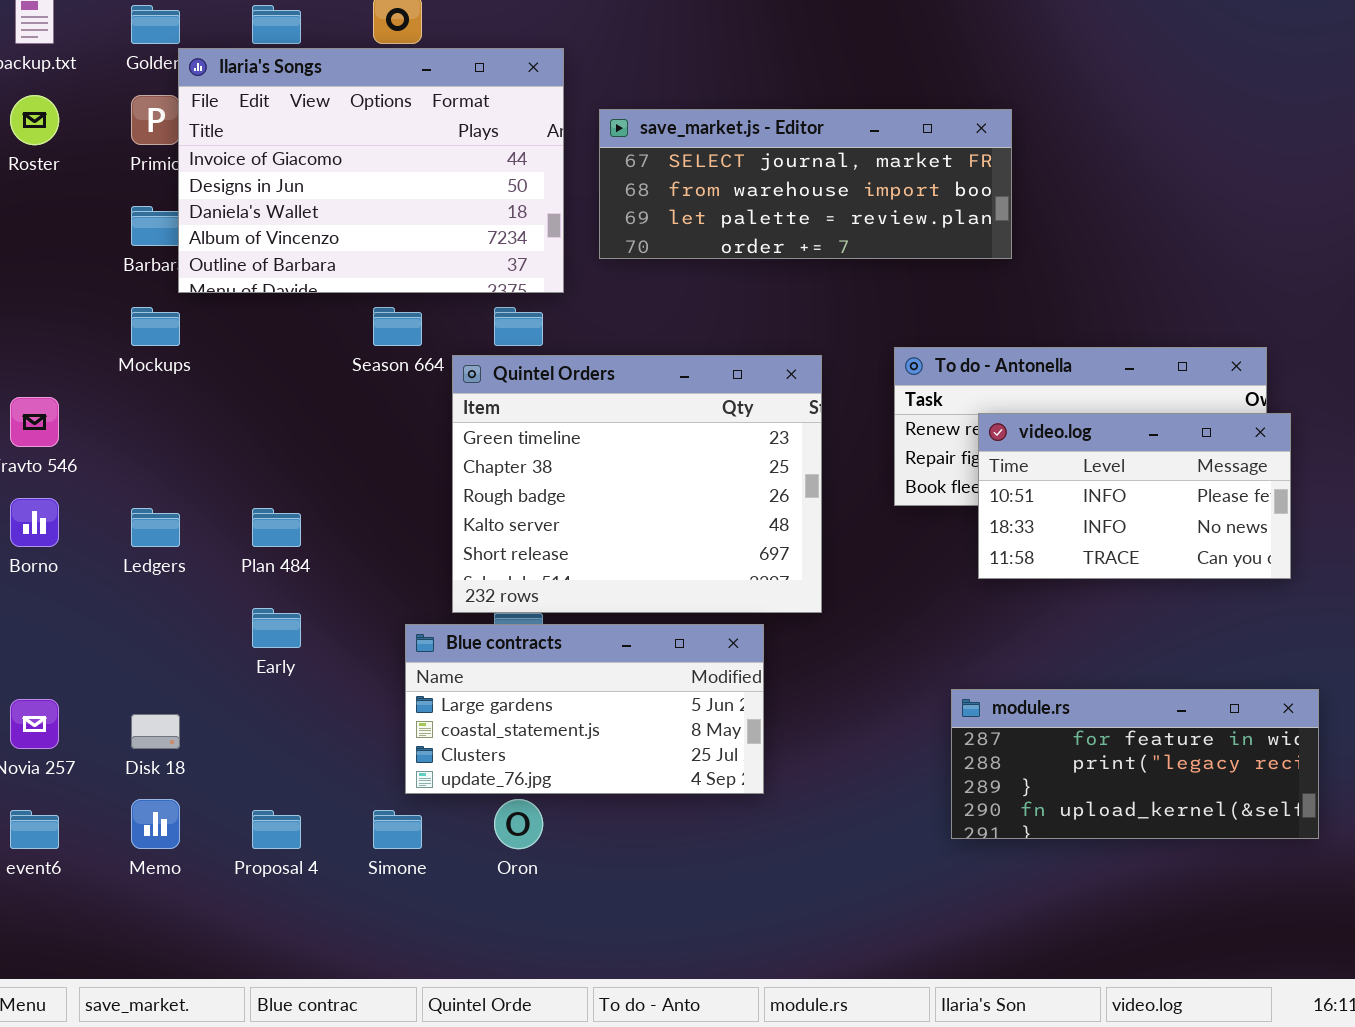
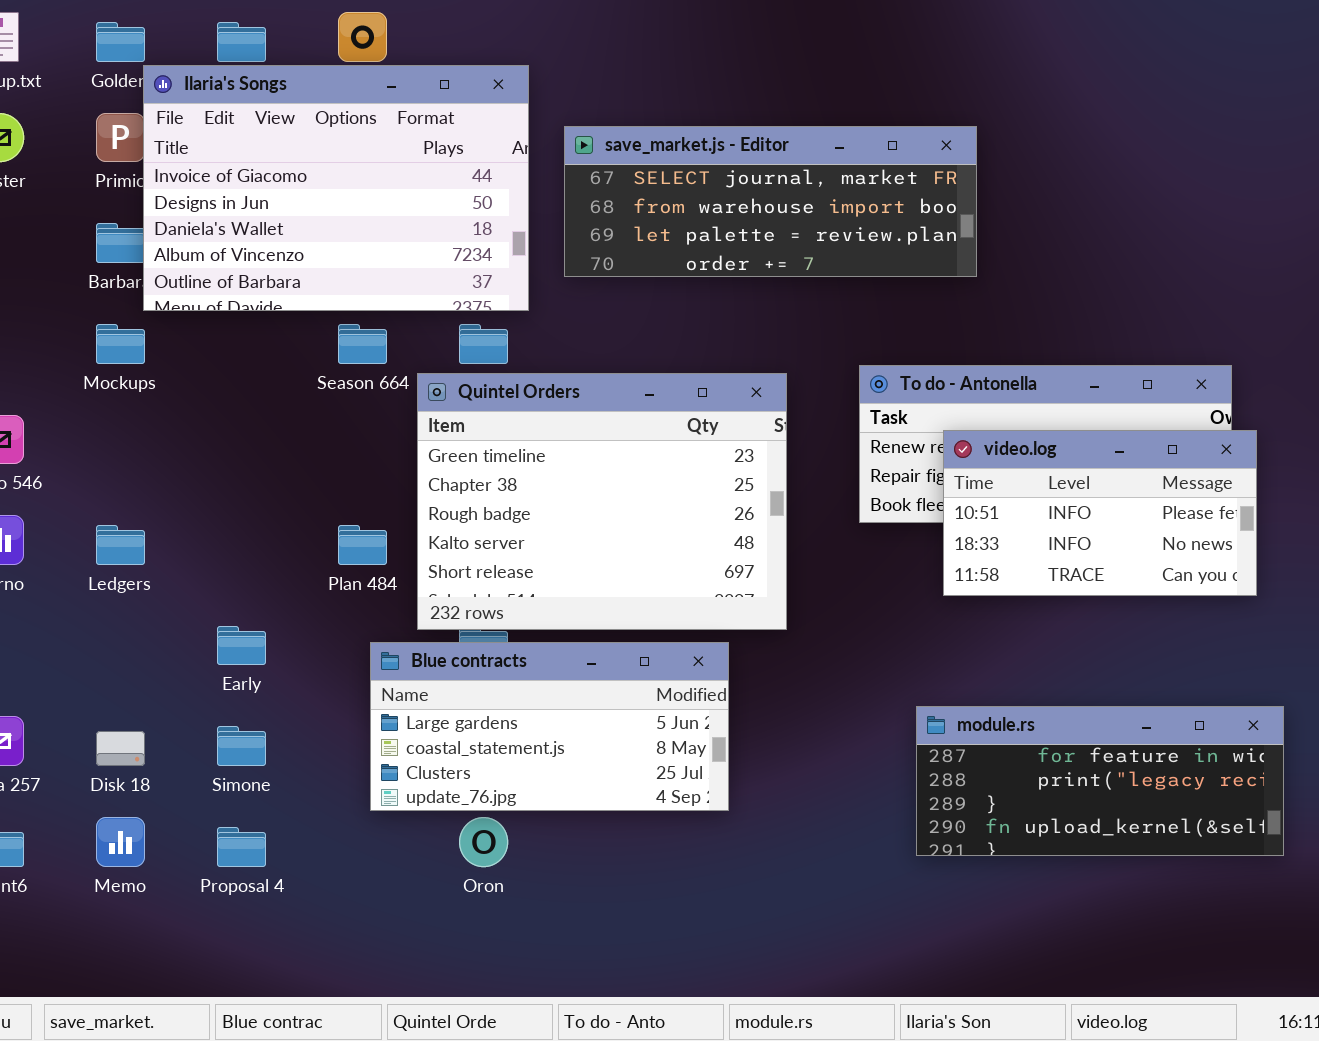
Plan 484: [252,508,301,547] -> [338,525,387,565], moved
Simone: [373,810,422,849] -> [217,726,266,766], moved

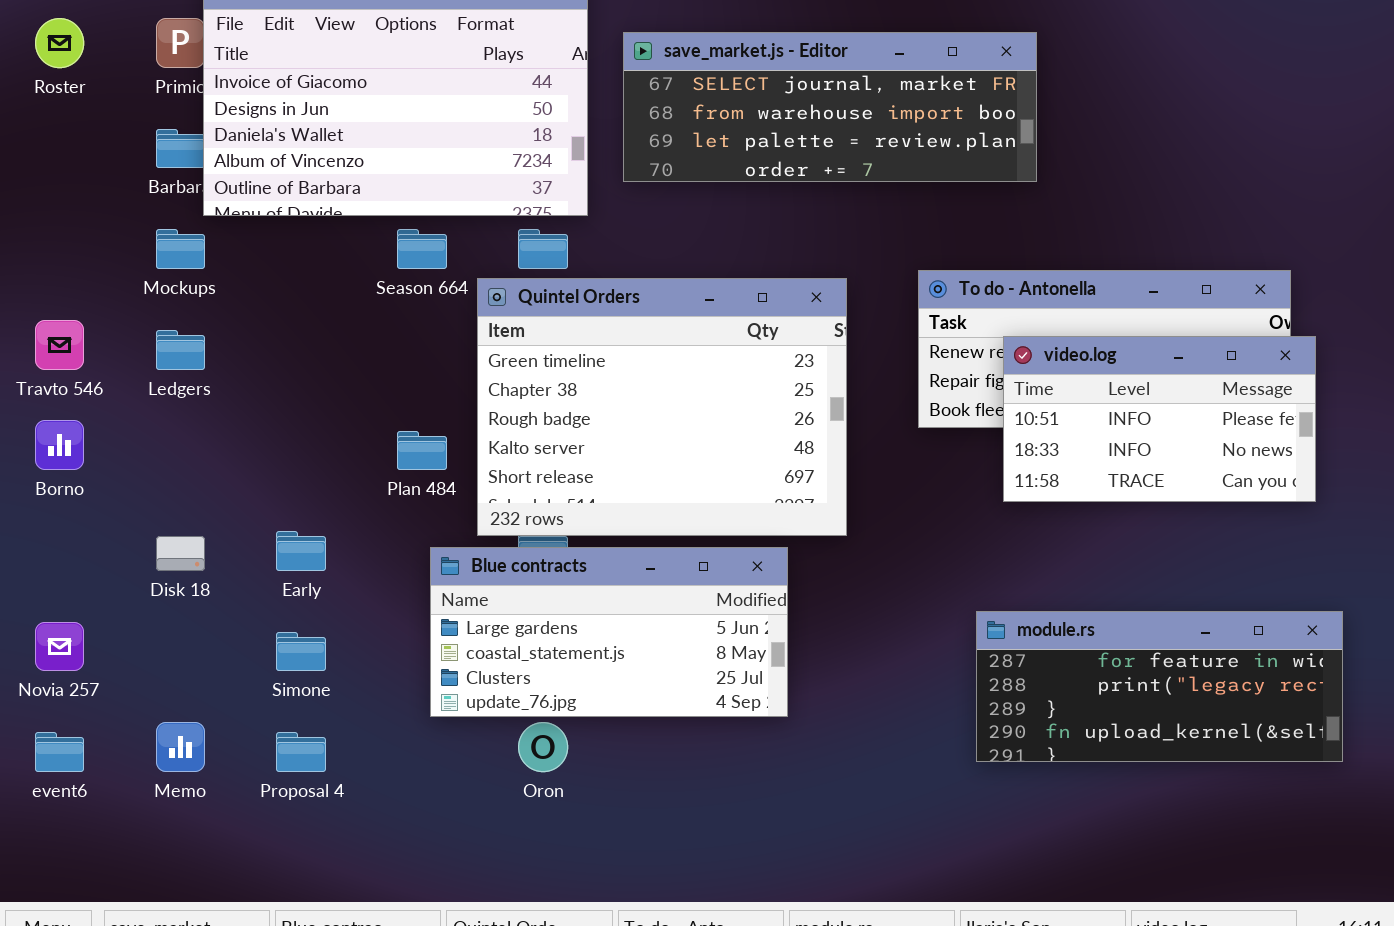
Ledgers: [96,525,145,565] -> [156,330,205,370], moved
Disk 18: [96,731,145,766] -> [156,536,205,571], moved

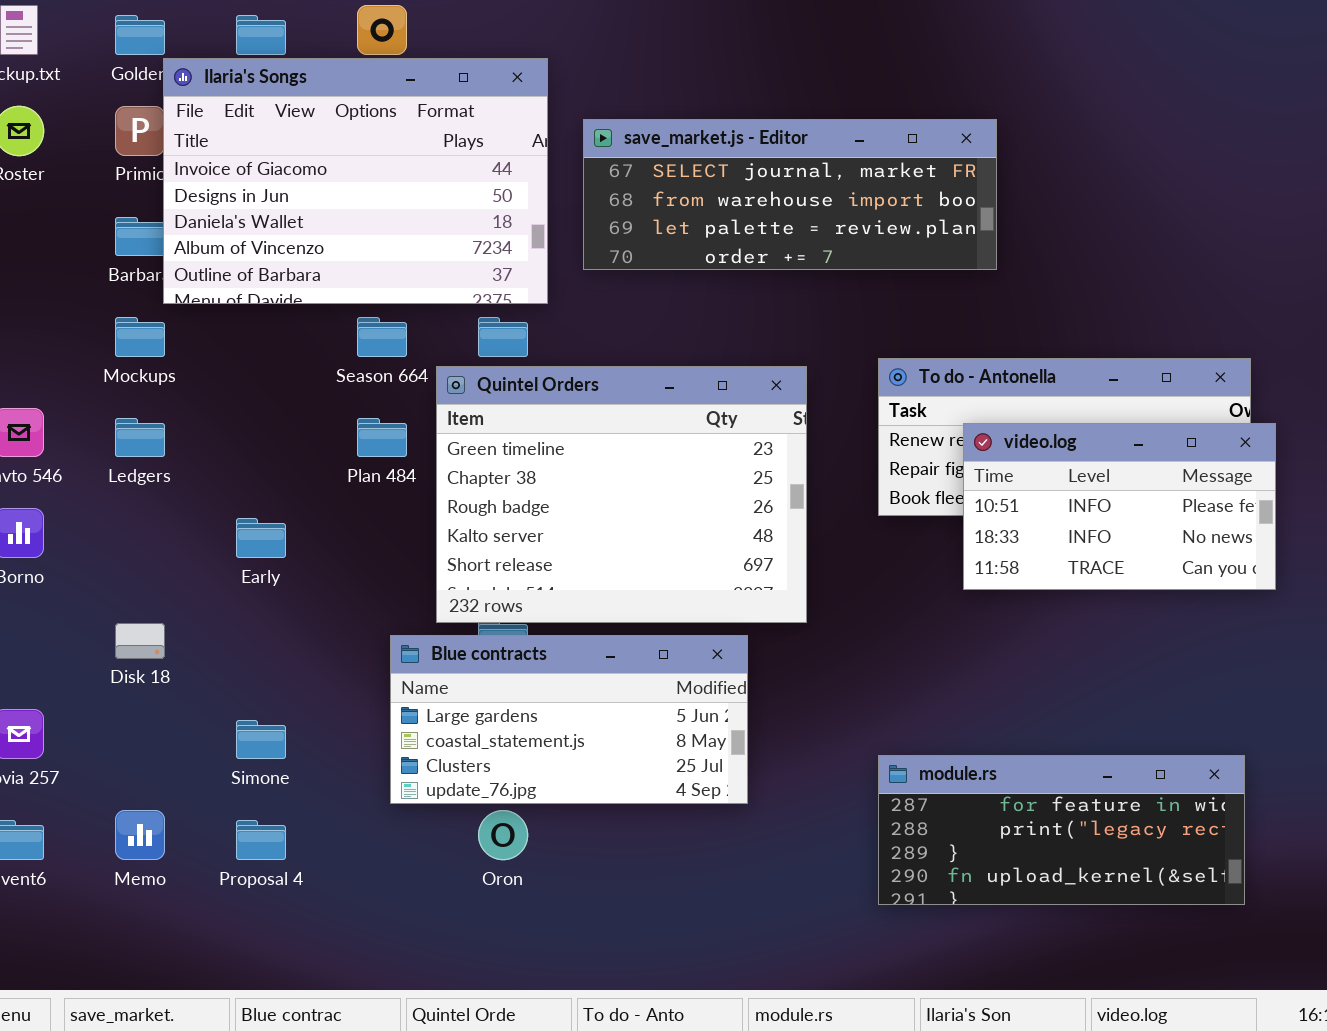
Plan 484: [397,431,447,470] -> [357,418,407,457], moved
Early: [276,531,326,571] -> [236,518,286,558], moved
module.rs: [976,611,1343,762] -> [878,755,1245,905], moved

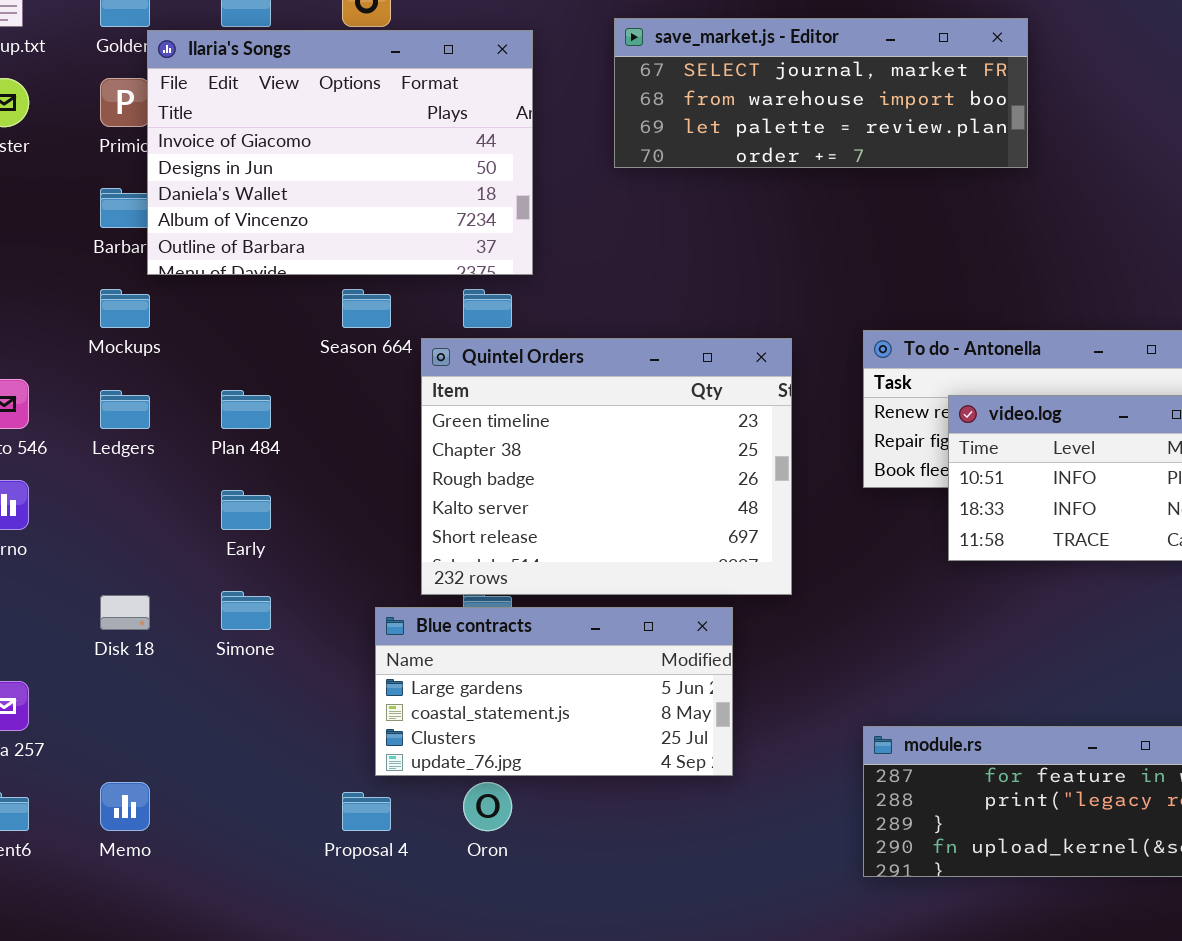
save_market.js - Editor: [583,119,997,270] -> [614,18,1028,168], moved
Plan 484: [357,418,407,457] -> [221,390,271,429], moved
Simone: [236,720,286,759] -> [221,591,271,630], moved
Proposal 4: [236,820,286,860] -> [342,792,391,831], moved

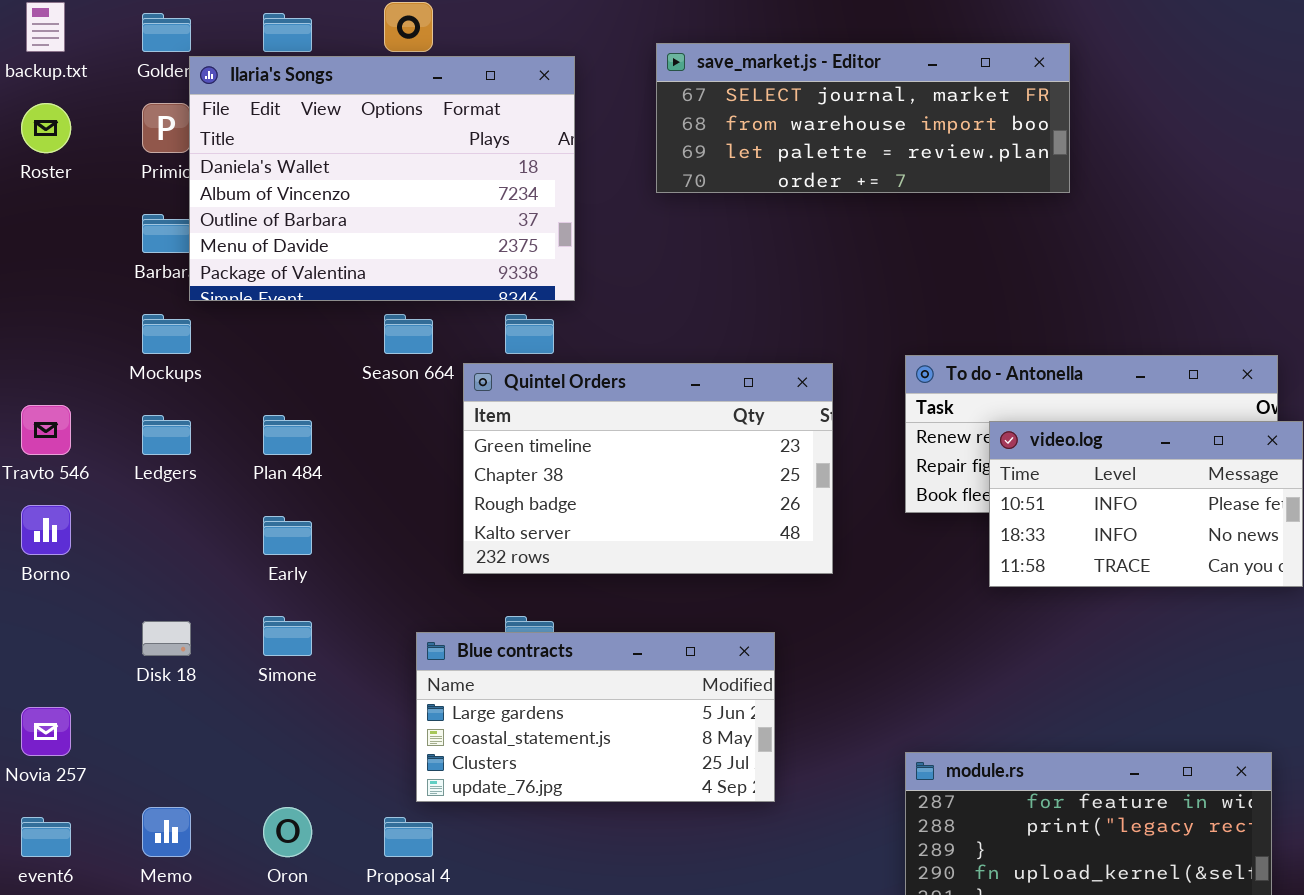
Ilaria's Songs: [147,30,533,275] -> [189,56,575,301], scrolled down 2 rows
Quintel Orders: [421,338,792,595] -> [463,363,833,574], resized
Oron: [463,782,512,831] -> [263,807,312,857], moved

